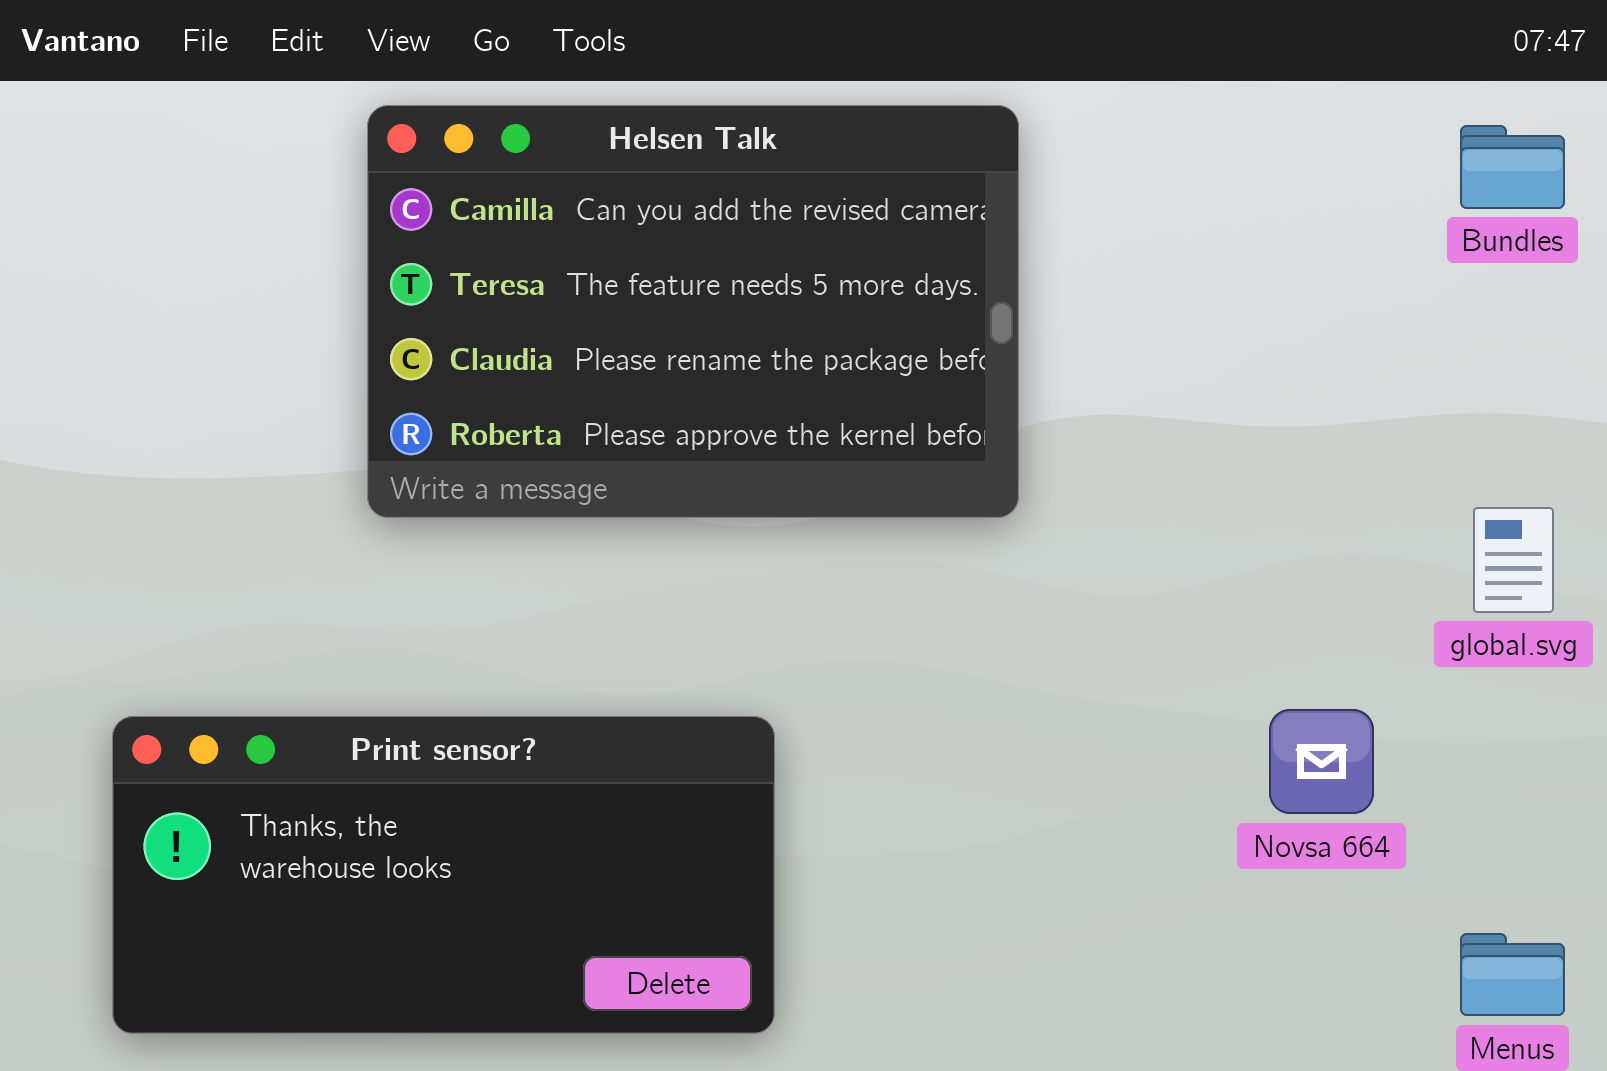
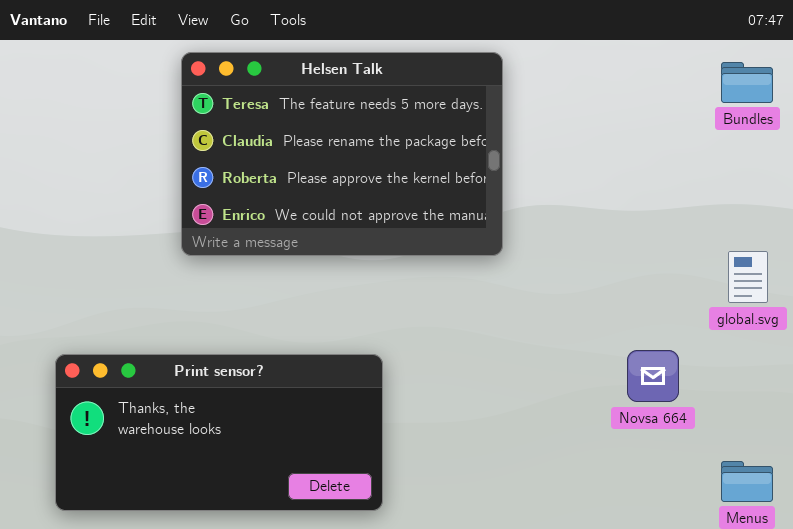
Helsen Talk: [367,105,1019,518] -> [181,52,503,256], scrolled down 1 row

